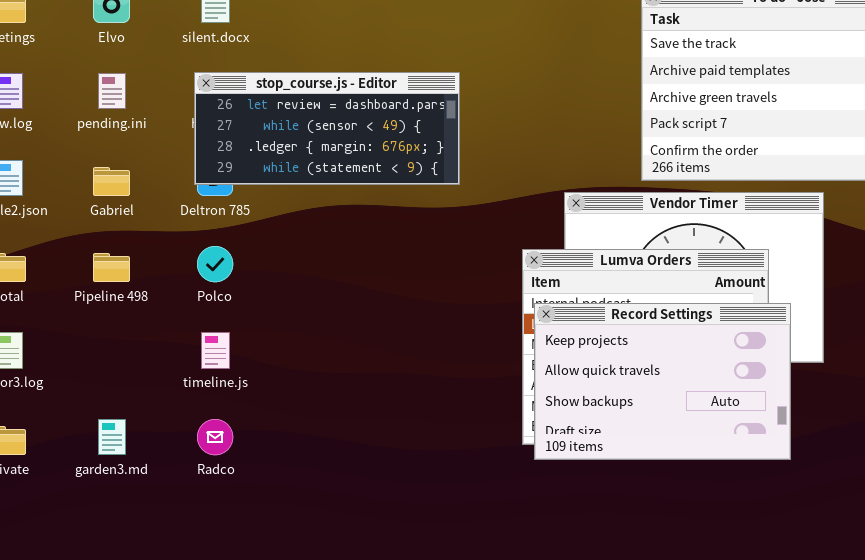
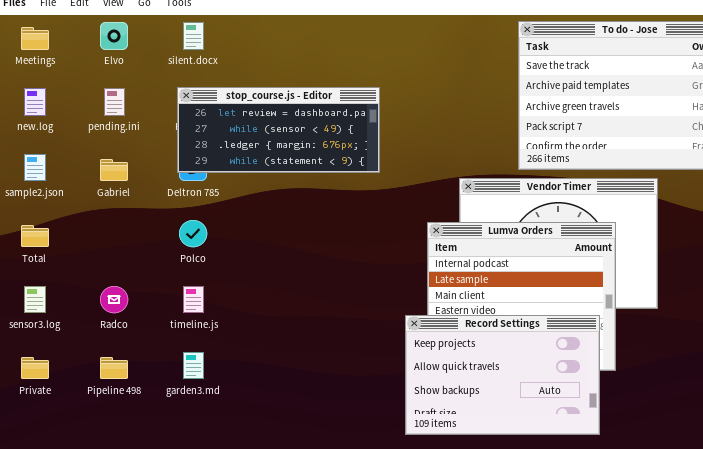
Pipeline 498: [93,253,130,282] -> [100,357,128,379], moved
Record Settings: [534,303,791,460] -> [405,315,600,435], moved
garden3.md: [98,419,126,455] -> [183,352,204,379], moved
Radco: [197,419,233,455] -> [100,286,128,313], moved

